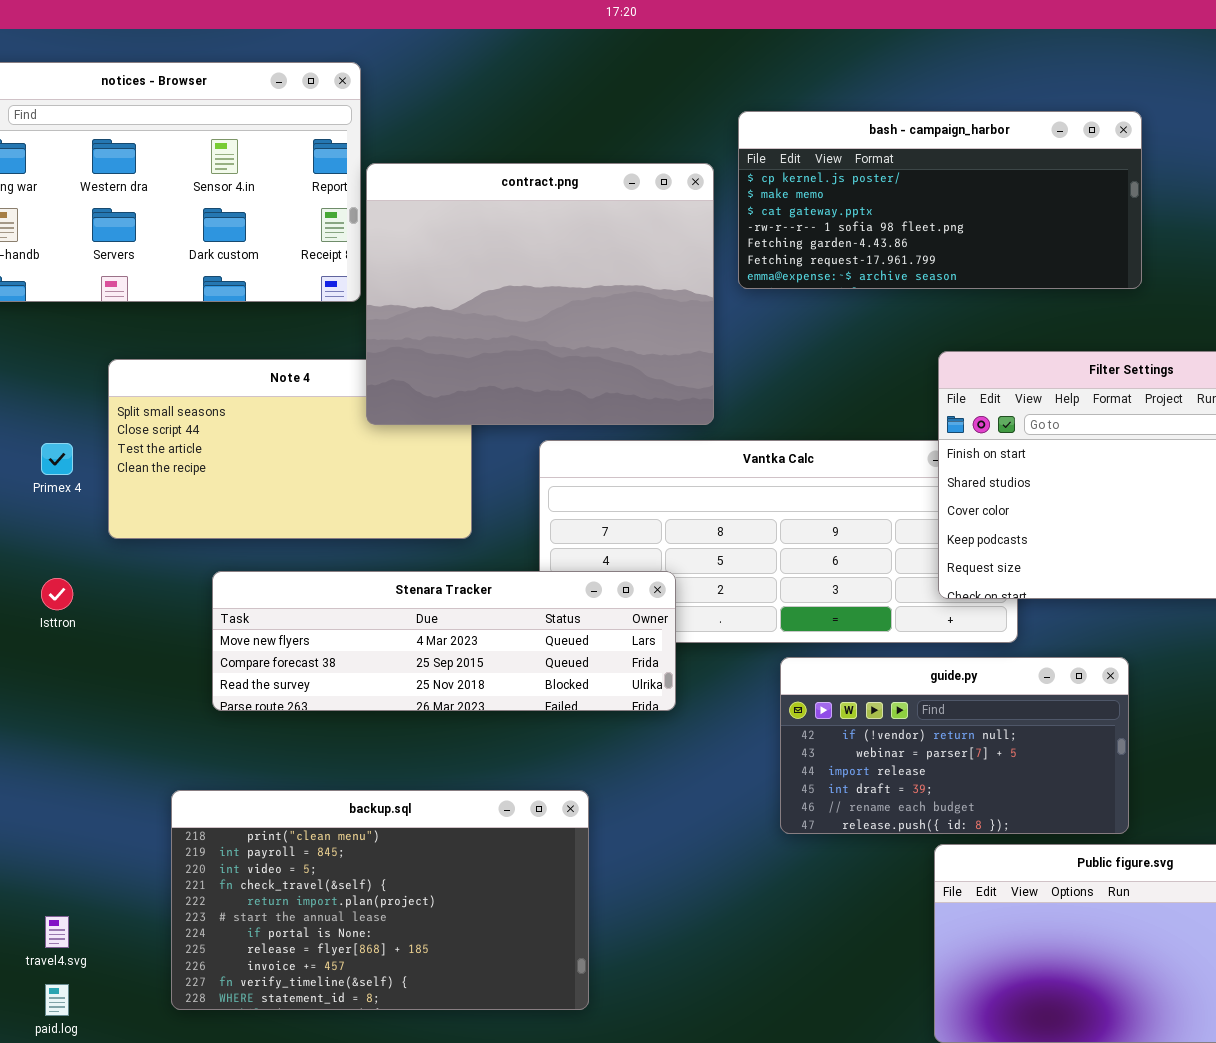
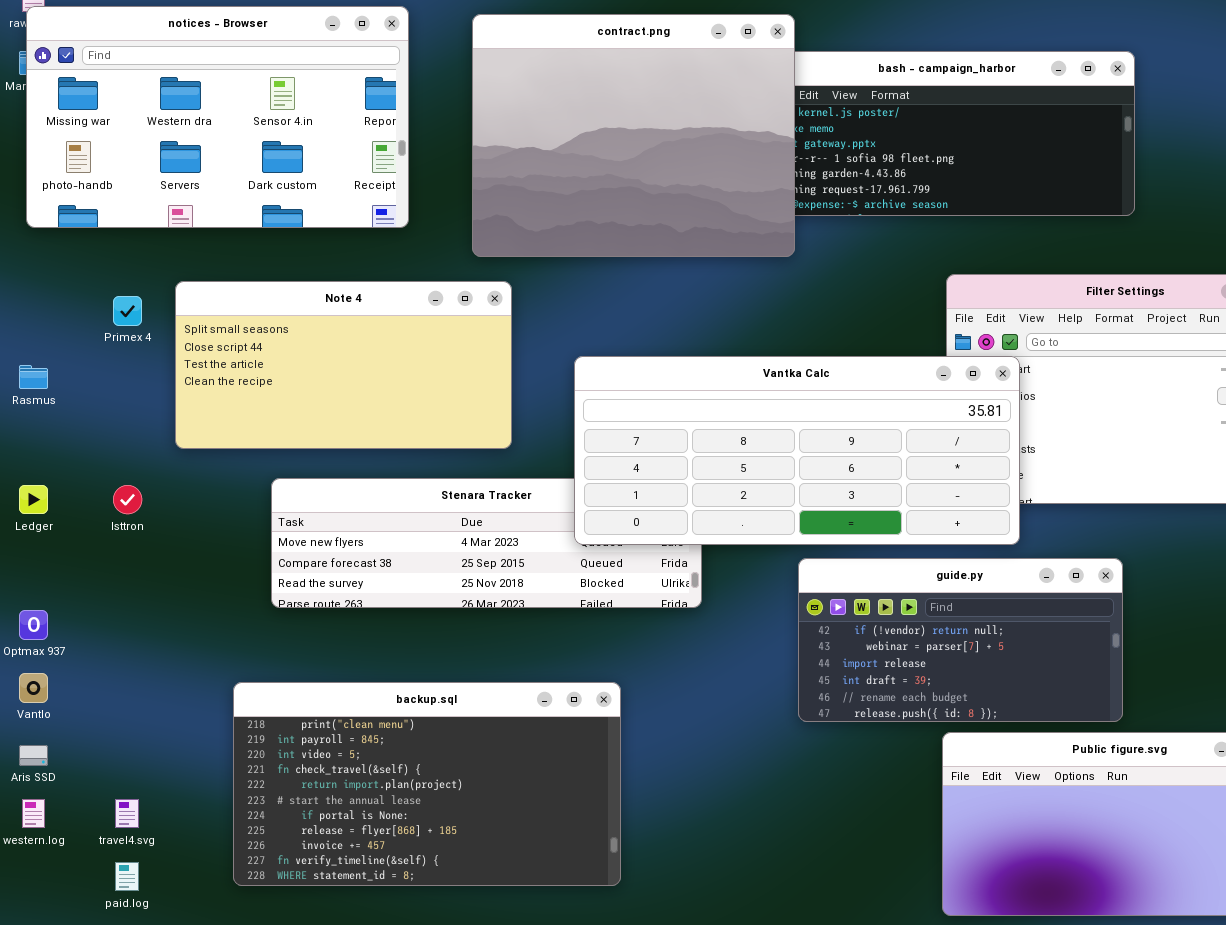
contract.png: [366,163,714,425] -> [472,14,795,257], moved
Vantka Calc: [539,440,1018,643] -> [574,356,1020,545], raised
Primex 4: [41,443,73,475] -> [113,296,142,326], moved

